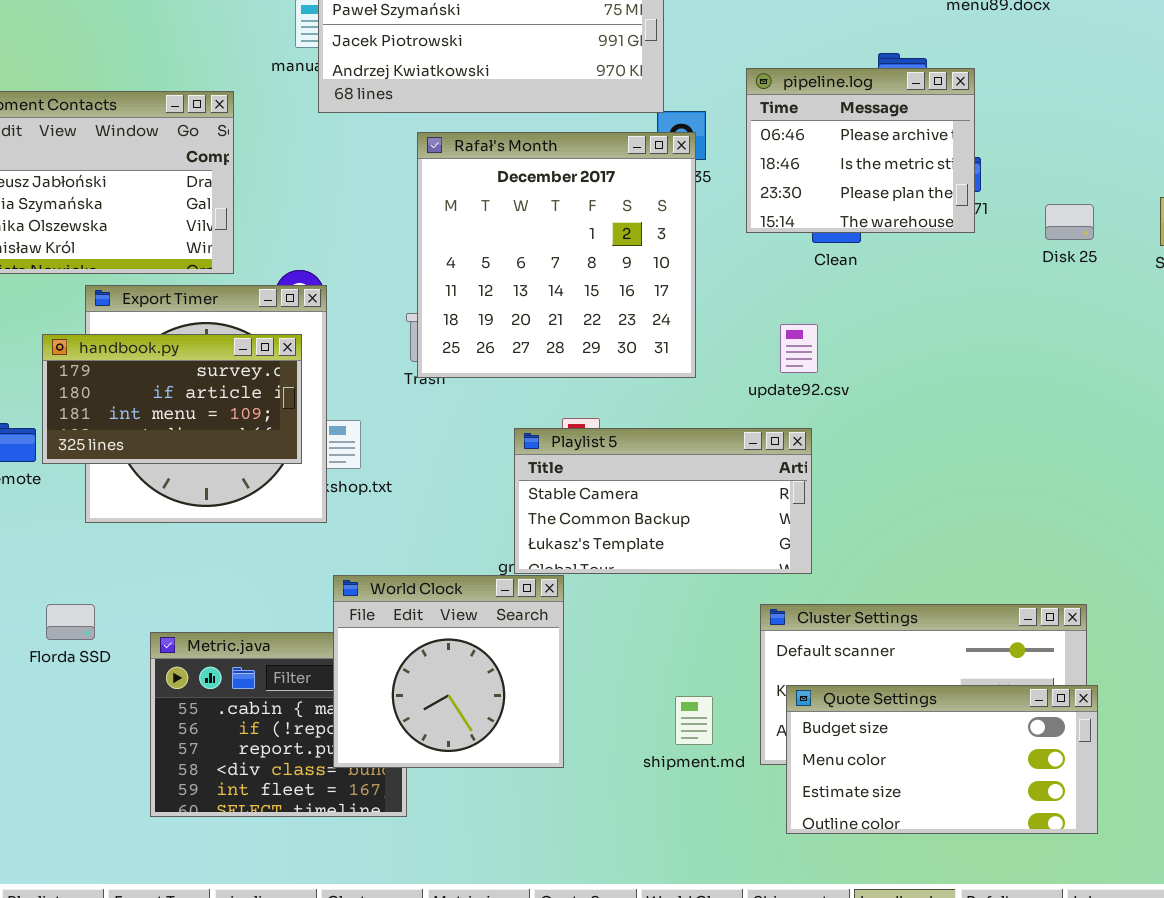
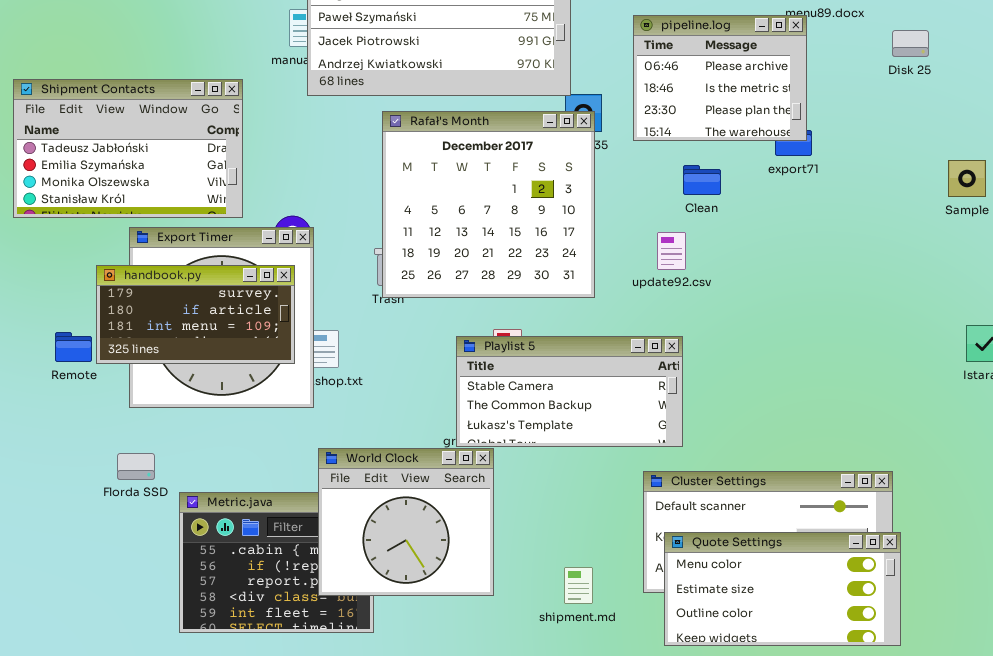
pipeline.log: [746,68,975,233] -> [633,15,807,141], moved
Disk 25: [1045,204,1094,240] -> [892,30,929,57], moved
update92.csv: [780,324,818,373] -> [657,232,686,270], moved
Florda SSD: [46,604,95,640] -> [117,453,155,480], moved
Quote Settings: [786,685,1098,834] -> [664,532,901,646], scrolled down 1 row
shipment.md: [675,696,713,745] -> [564,567,593,604], moved

